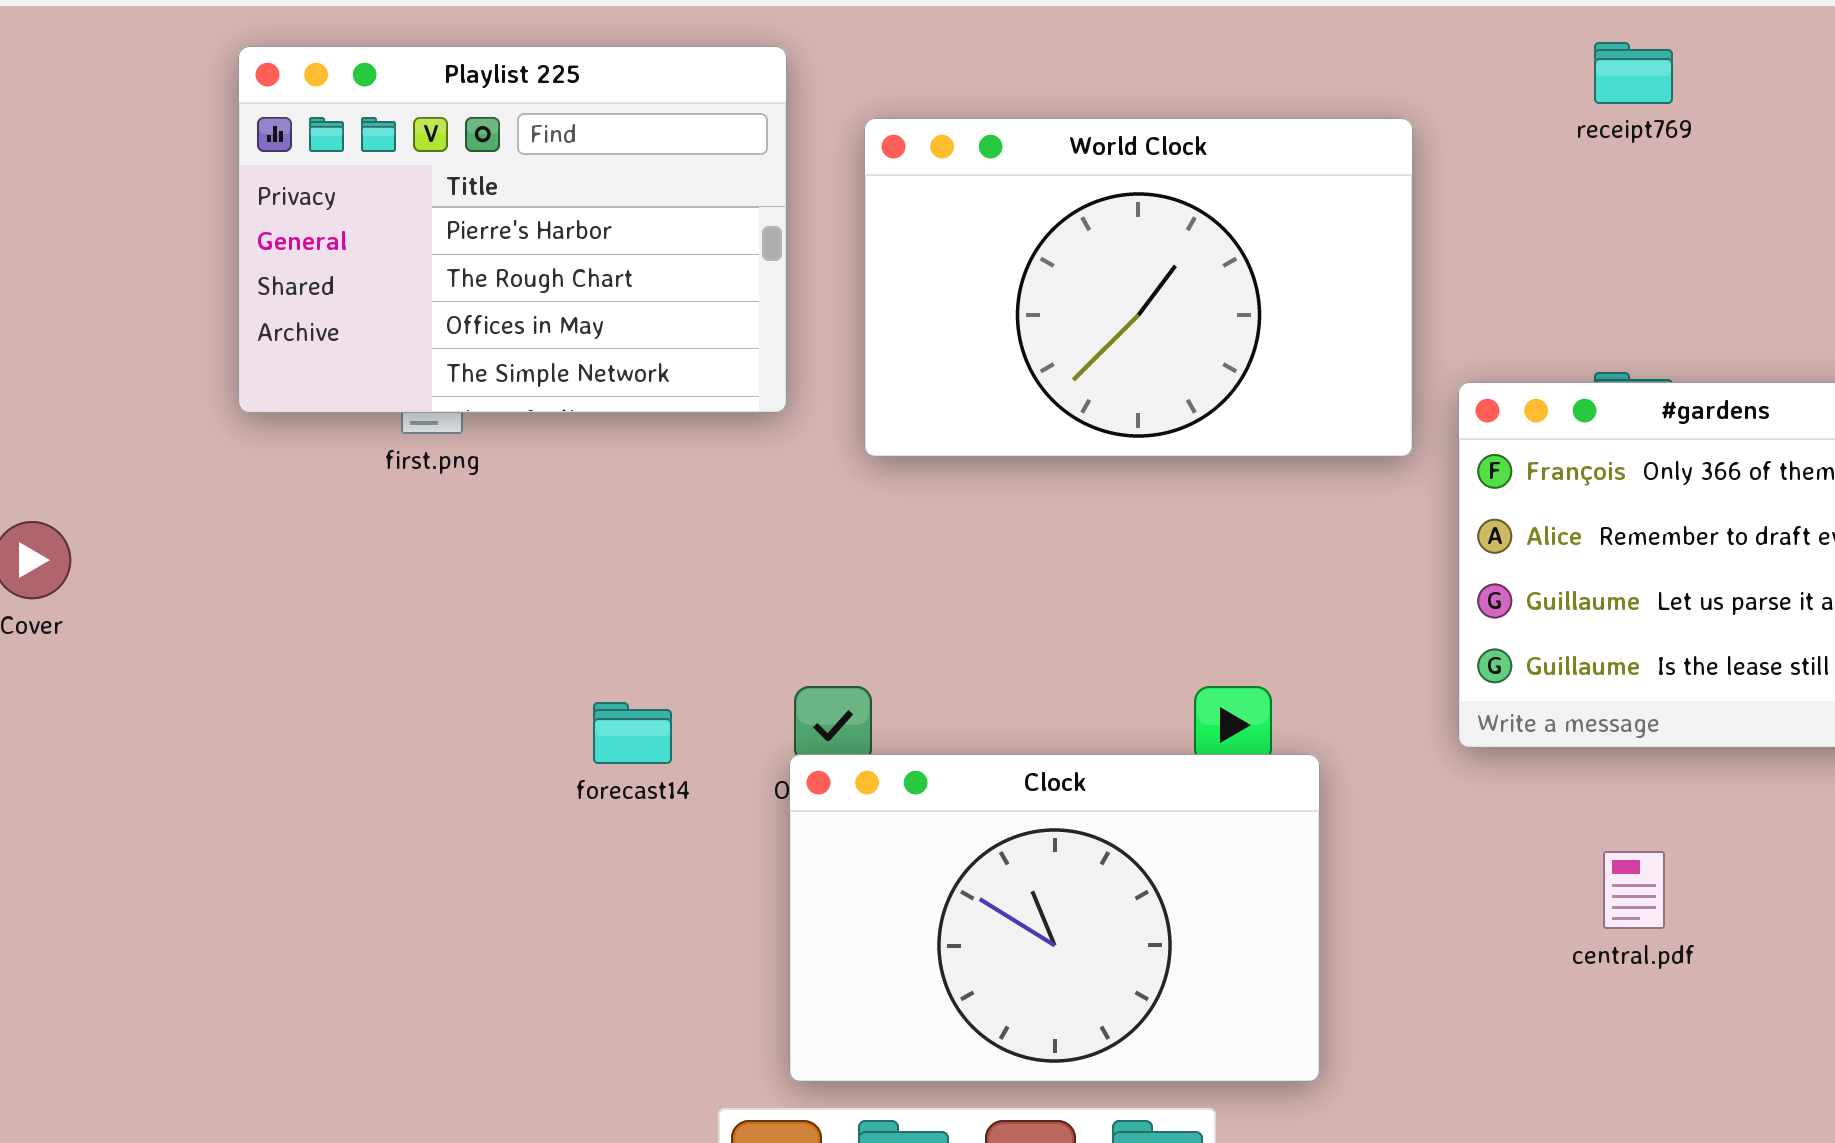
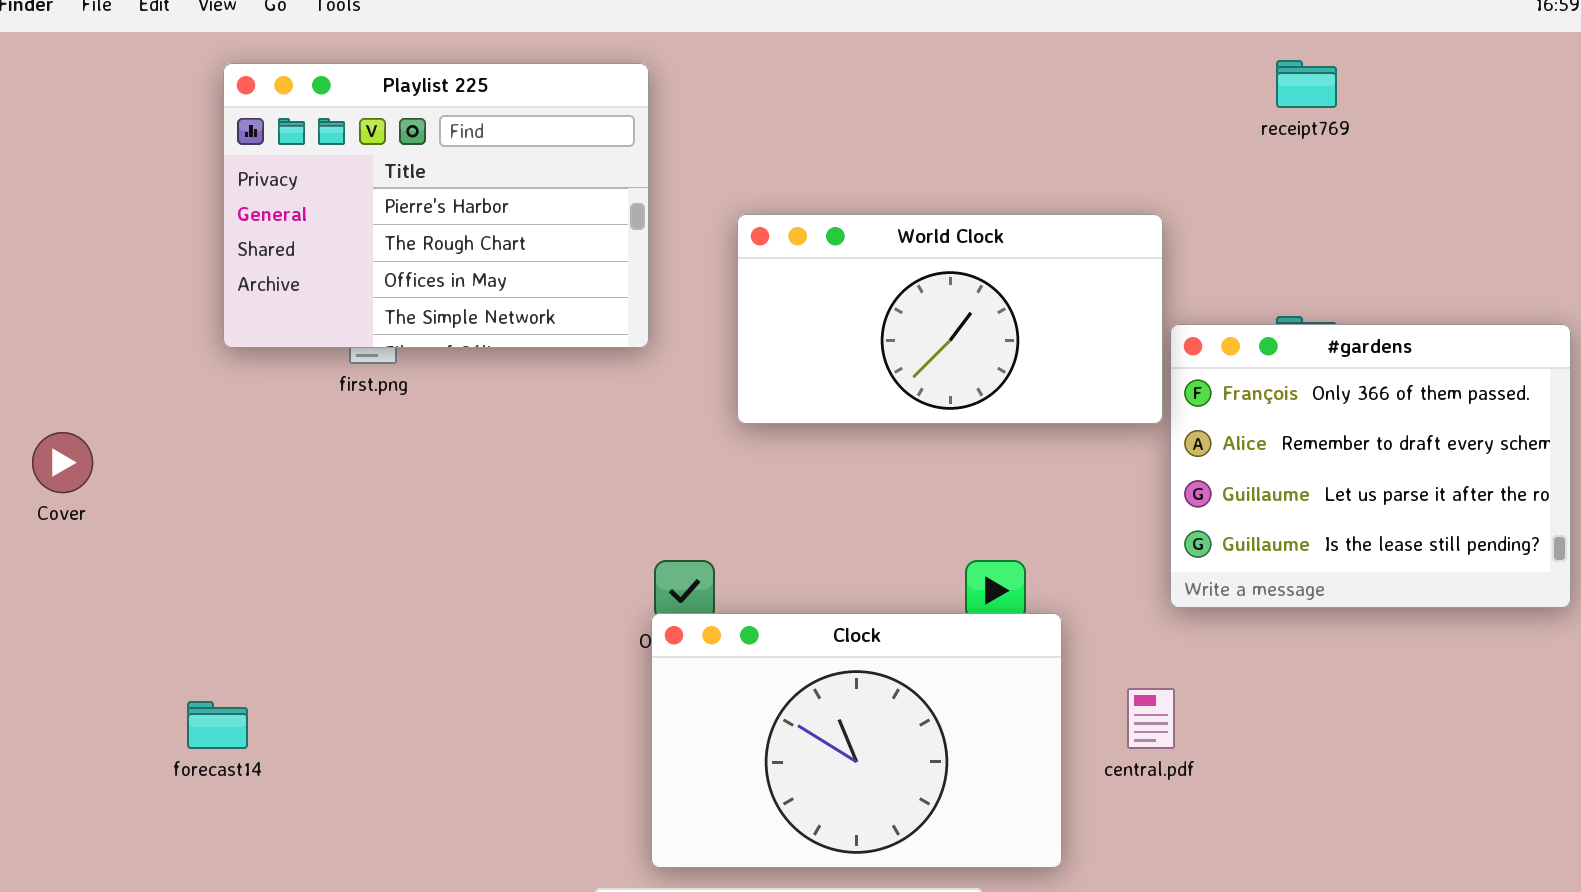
World Clock: [864,118,1413,457] -> [737,214,1163,424], moved, resized
forecast14: [593,702,672,764] -> [187,701,248,749], moved
central.pdf: [1603,851,1665,929] -> [1127,688,1175,749], moved

